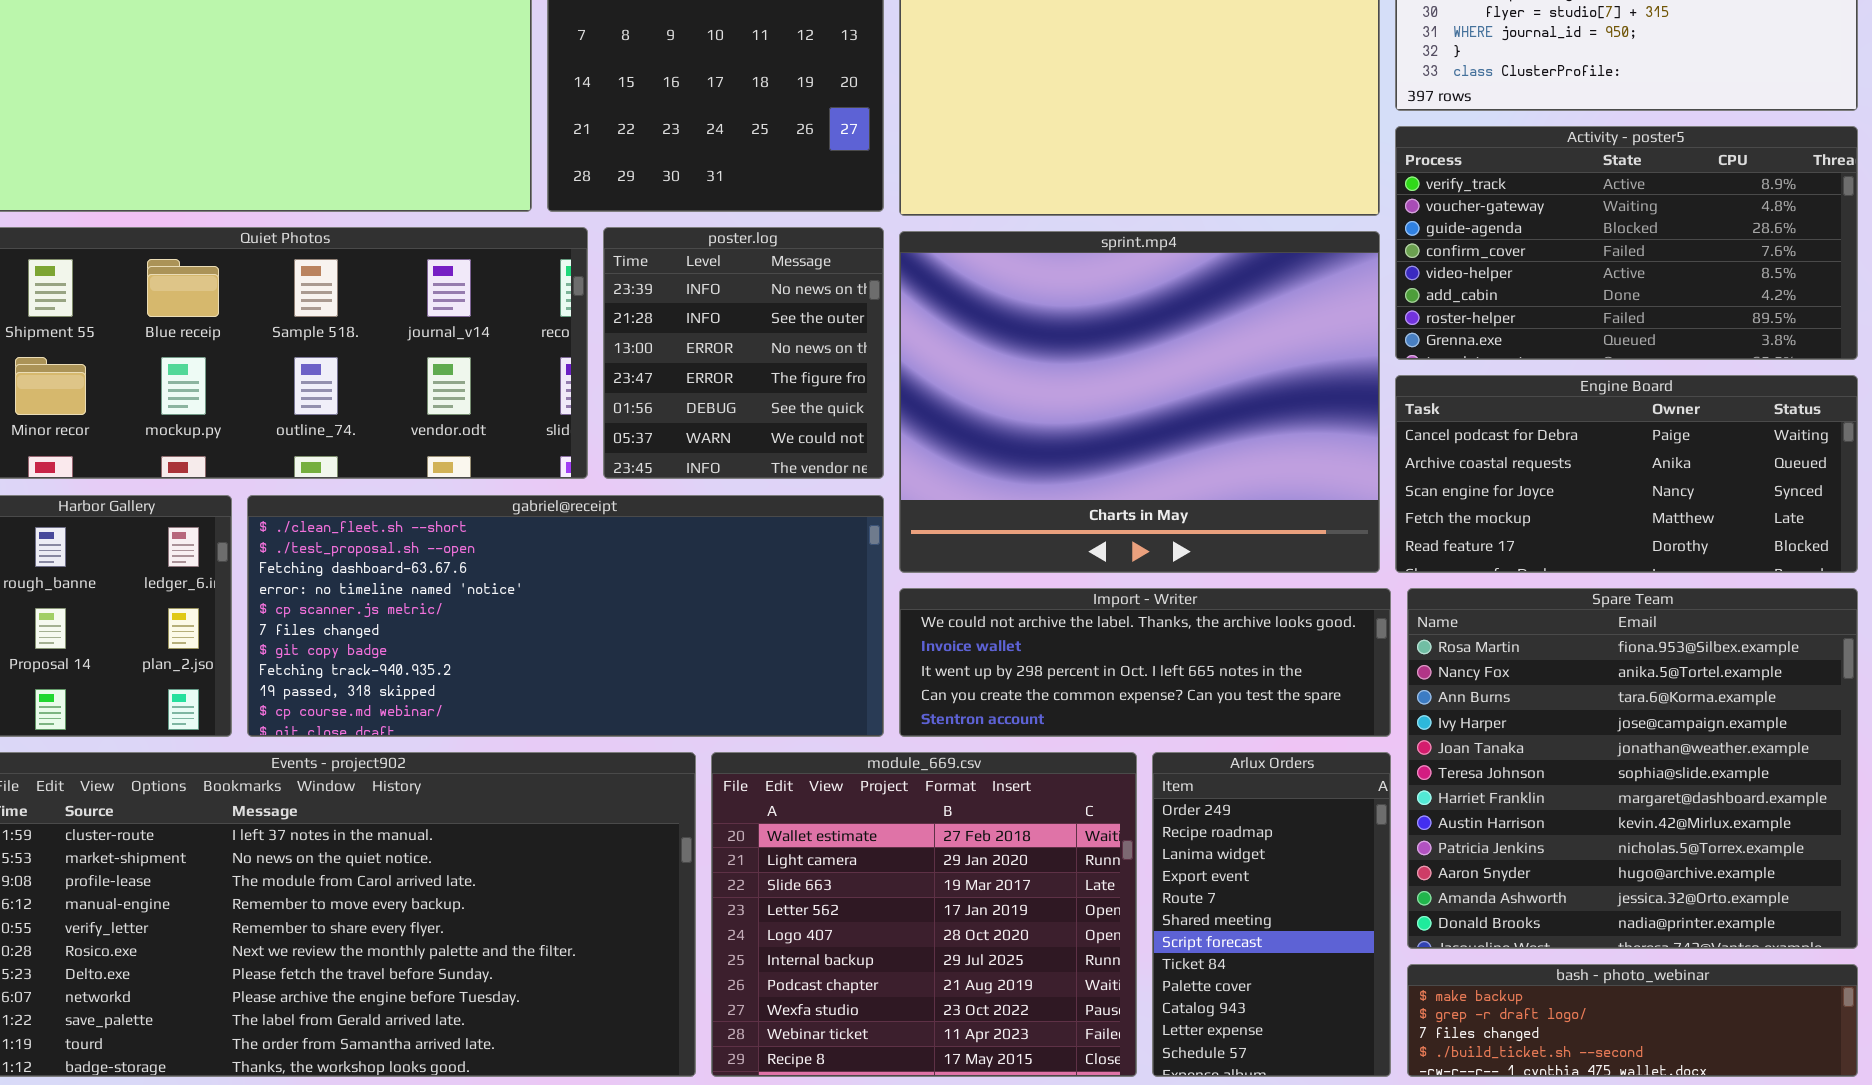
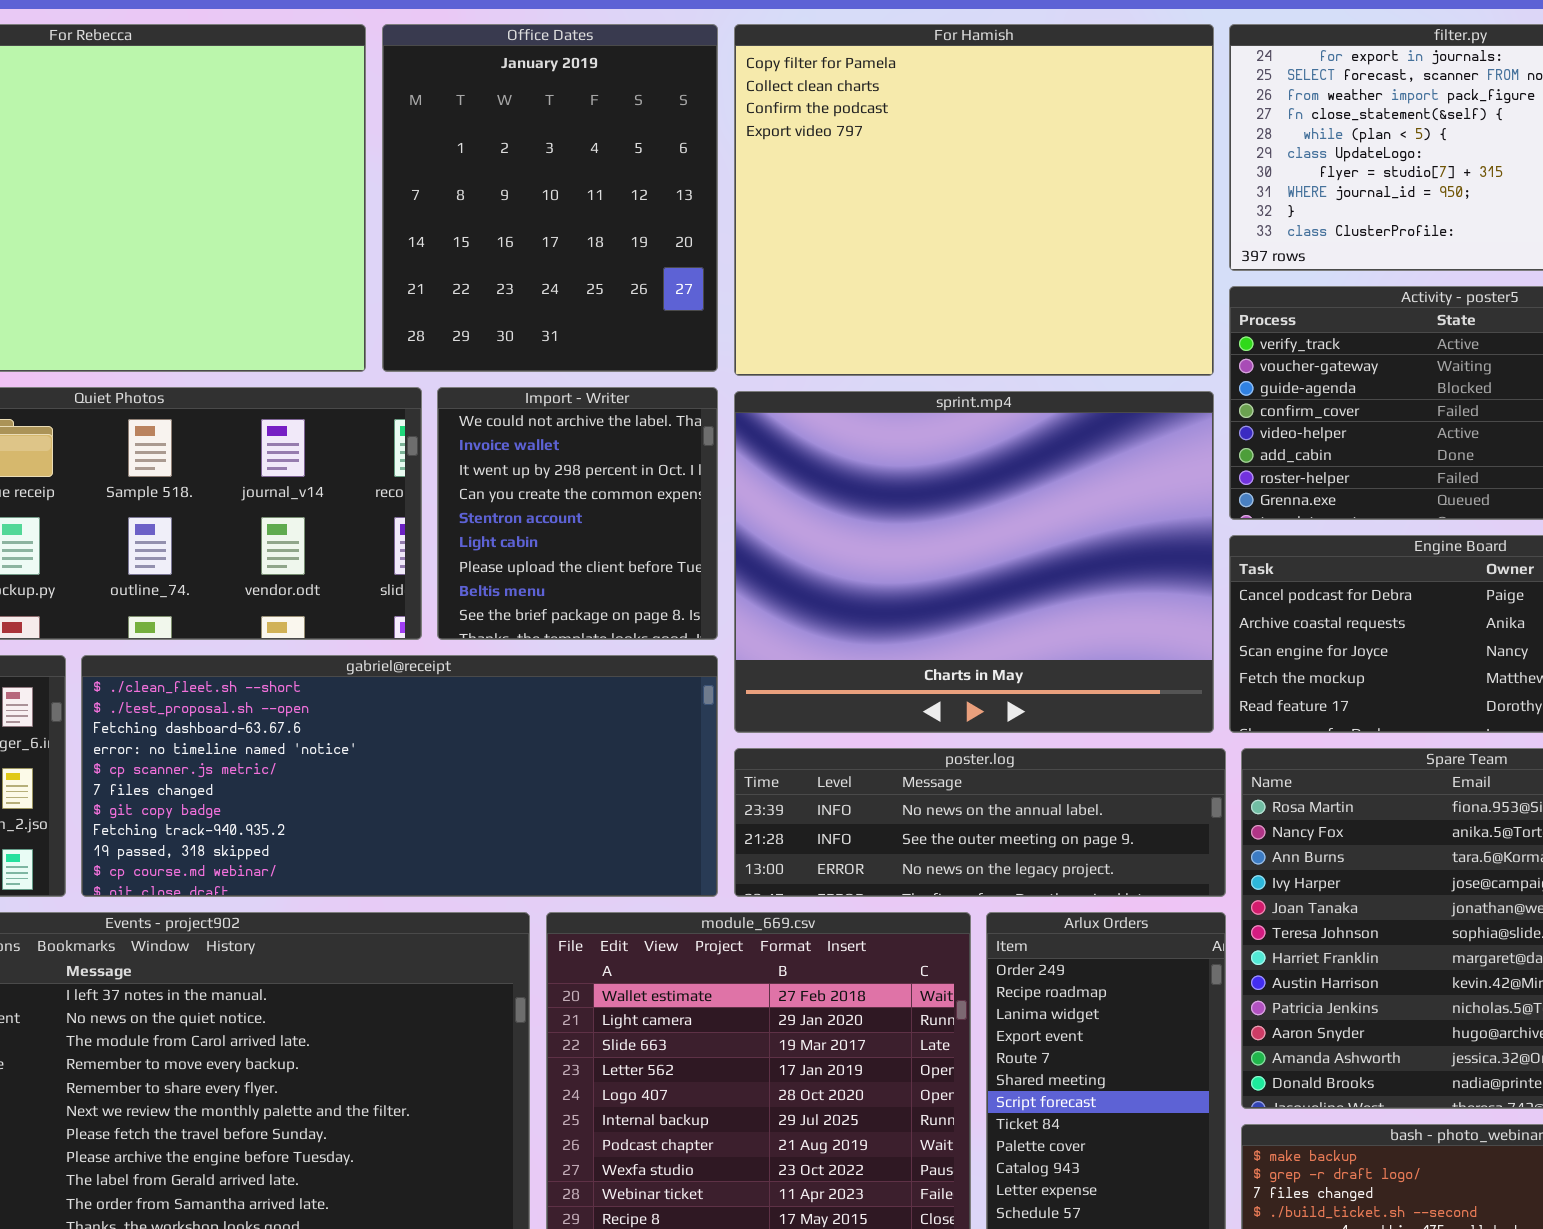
poster.log: [603,227,884,479] -> [734,748,1226,897], moved, resized
Import - Writer: [899,588,1391,737] -> [437,387,718,640], moved, resized

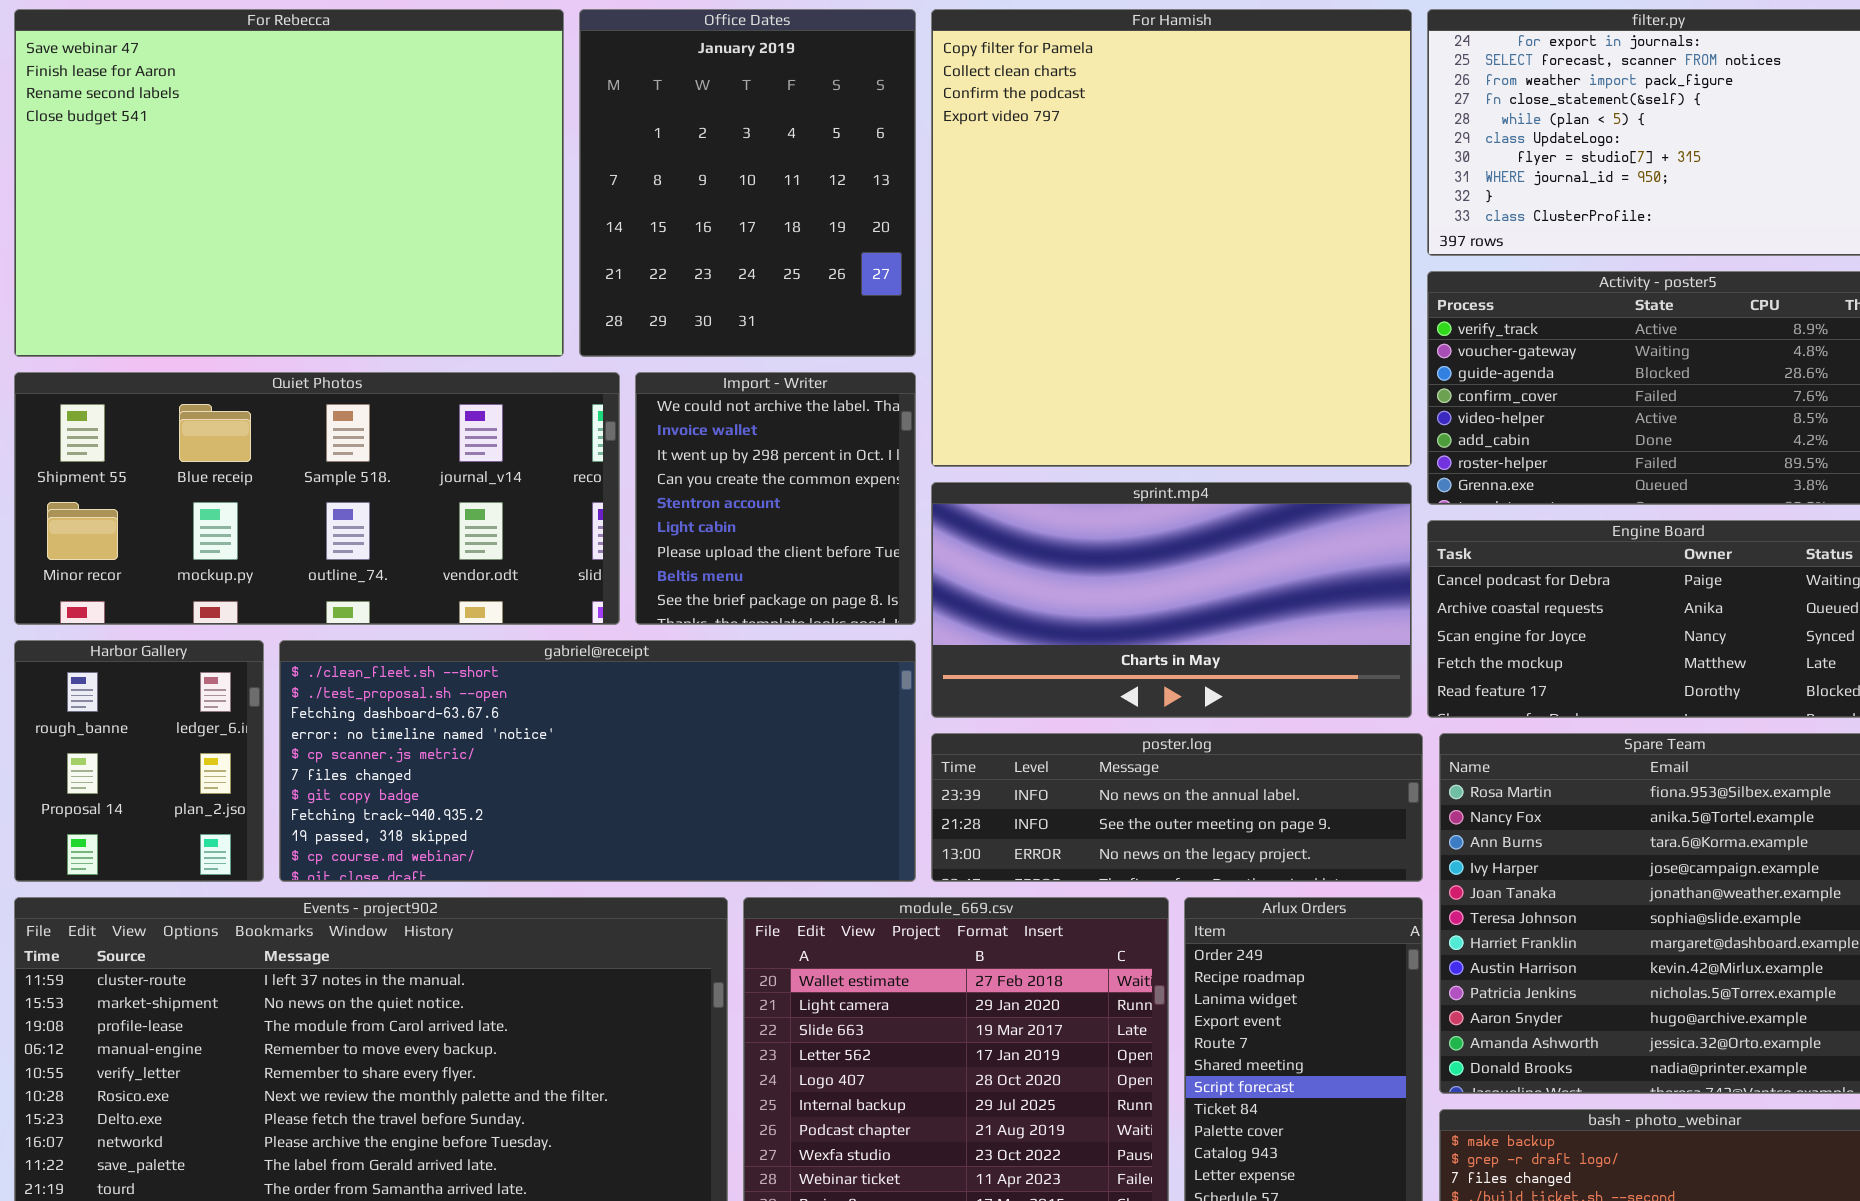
For Hamish: [734,24,1214,376] -> [931,9,1412,467], resized
sprint.mp4: [734,391,1214,733] -> [931,482,1412,718], resized

